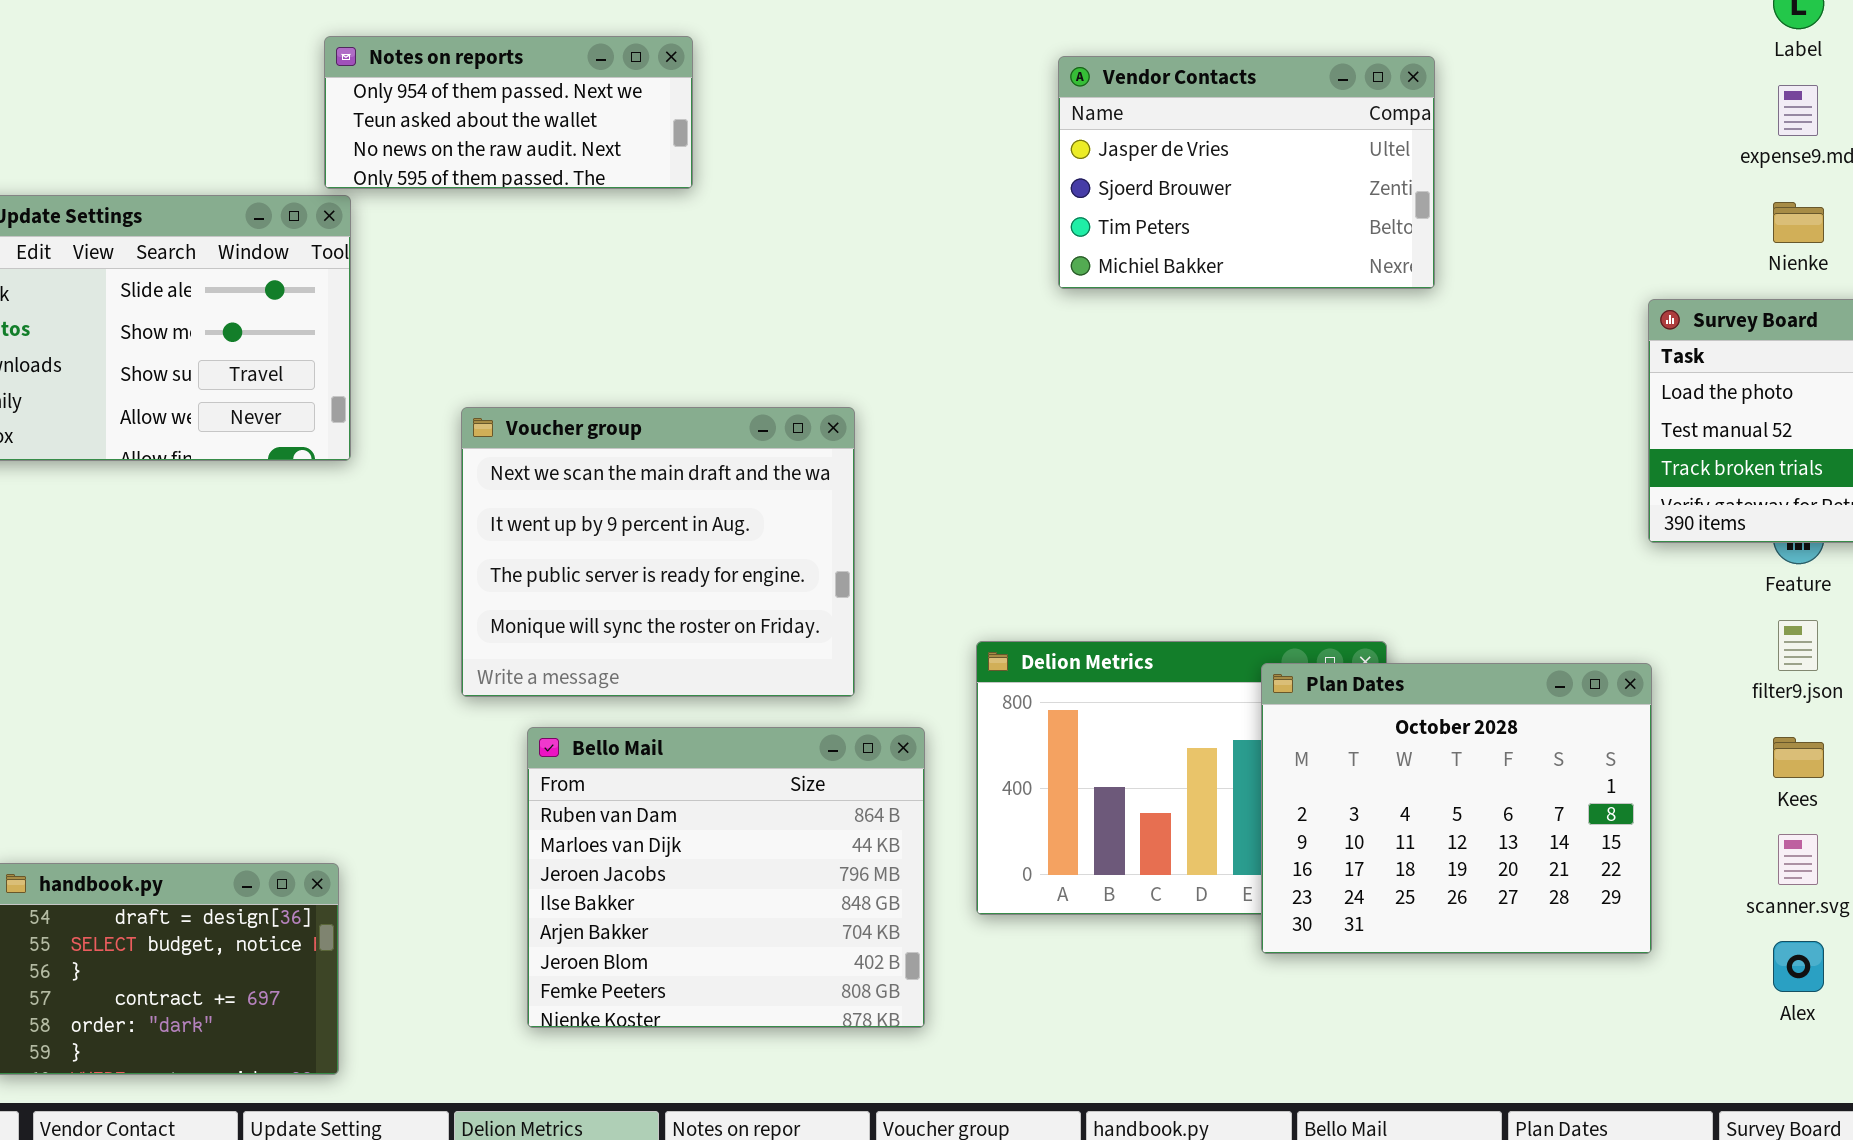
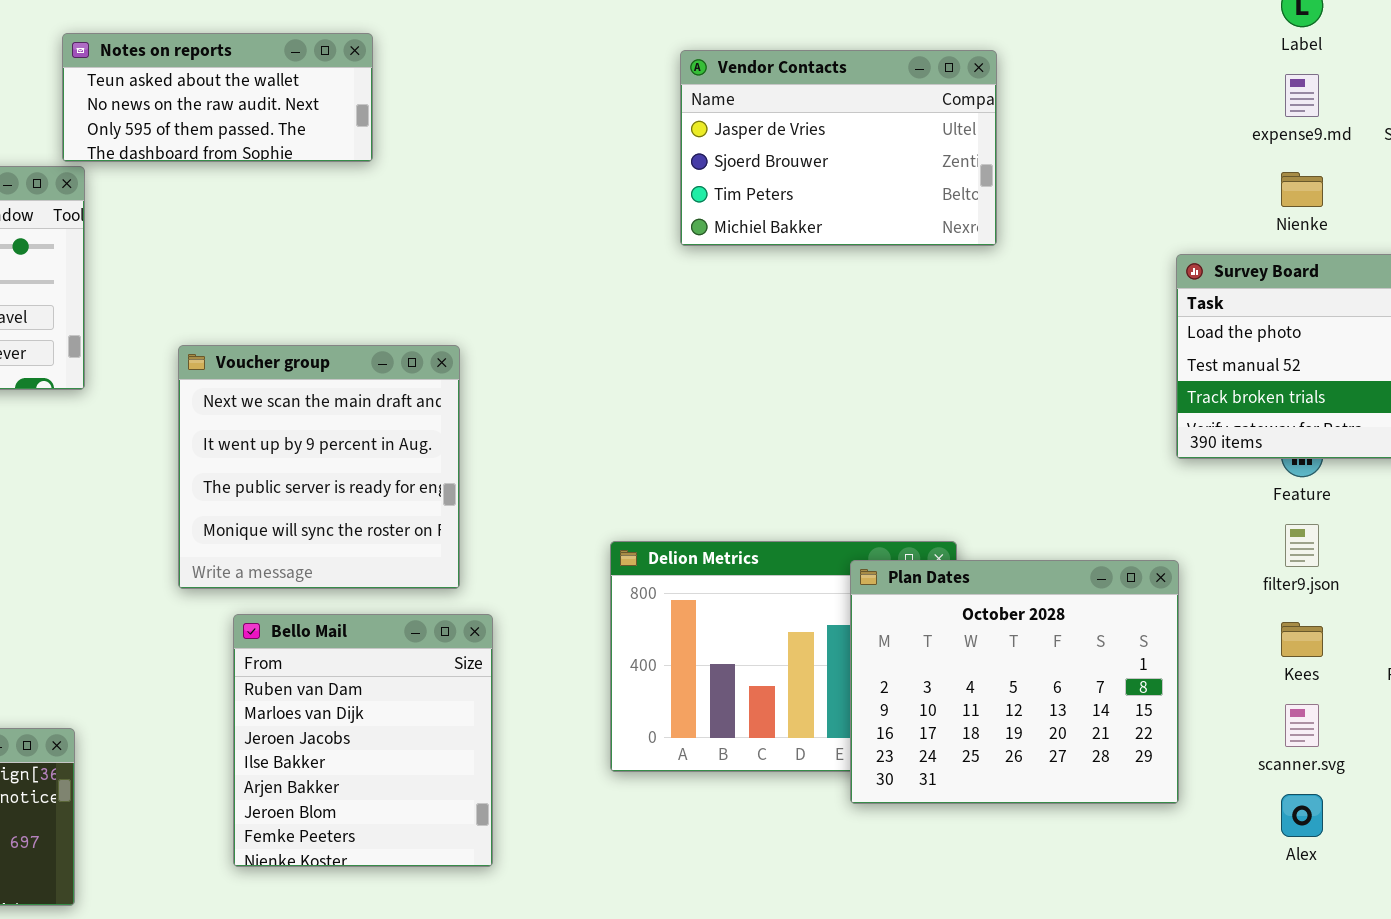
Notes on reports: [324,36,693,189] -> [62,33,373,162], scrolled down 1 row
Voucher group: [461,407,855,697] -> [178,345,460,589], resized
Bello Mail: [527,727,925,1028] -> [233,614,493,867], resized

